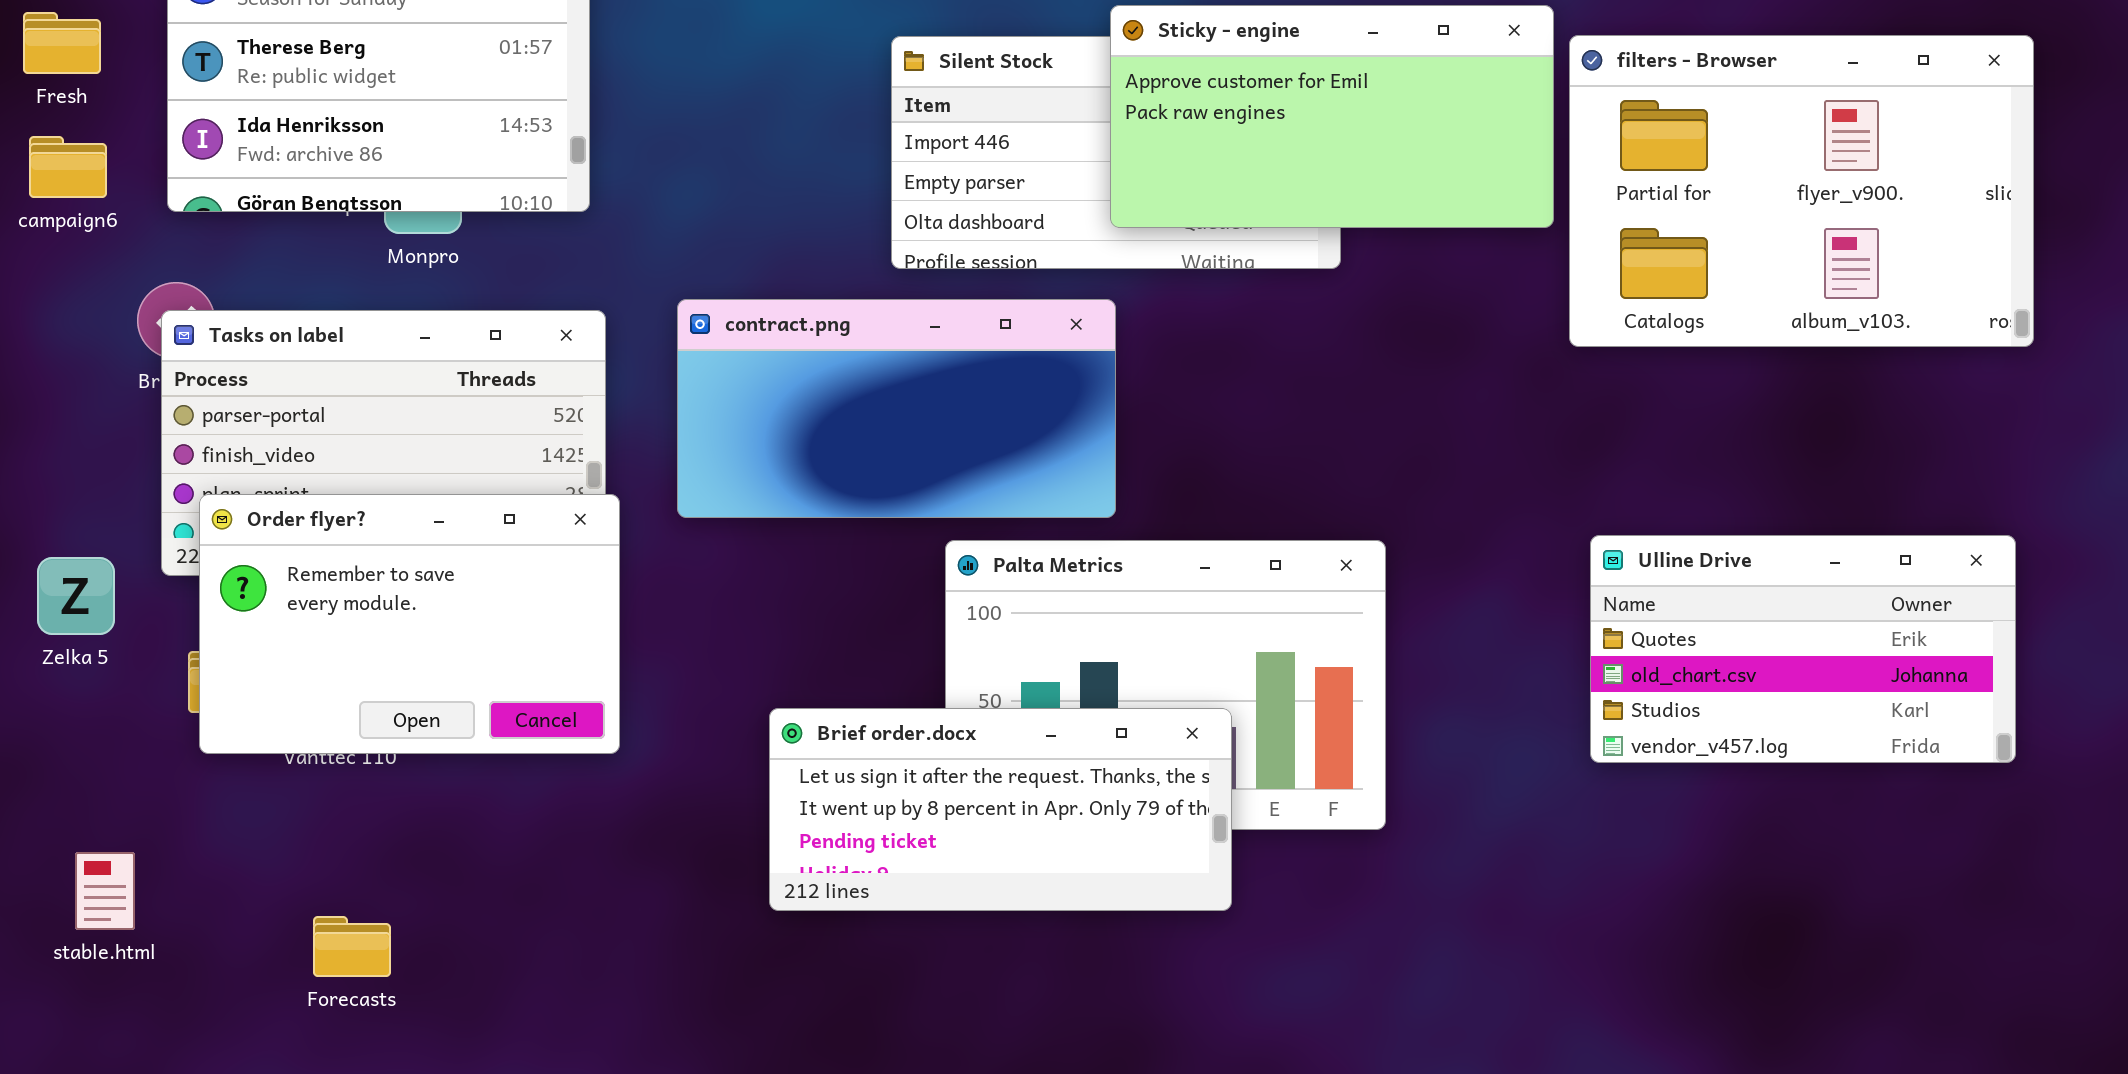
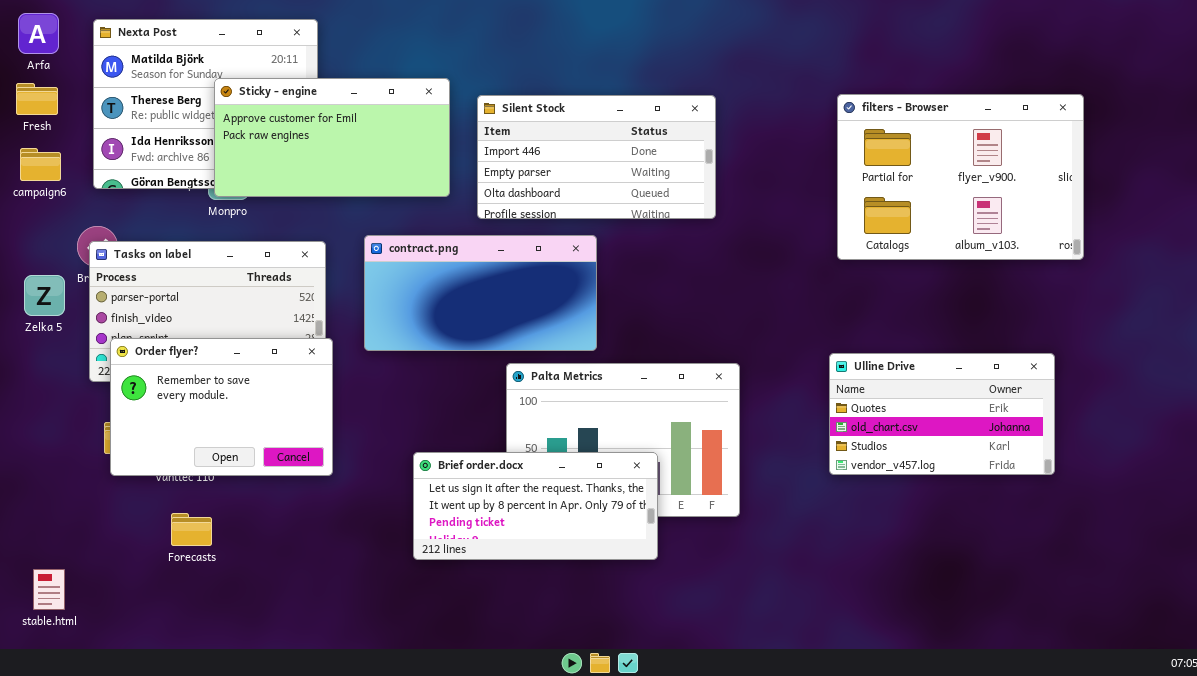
Sticky - engine: [1110,5,1554,228] -> [214,78,450,197], moved
Ulline Drive: [1590,535,2016,763] -> [829,353,1055,475], moved
Zelka 5: [37,557,115,635] -> [24,275,65,316], moved
stable.html: [75,852,135,930] -> [33,569,65,610], moved
Forecasts: [313,916,391,977] -> [171,513,212,546], moved

